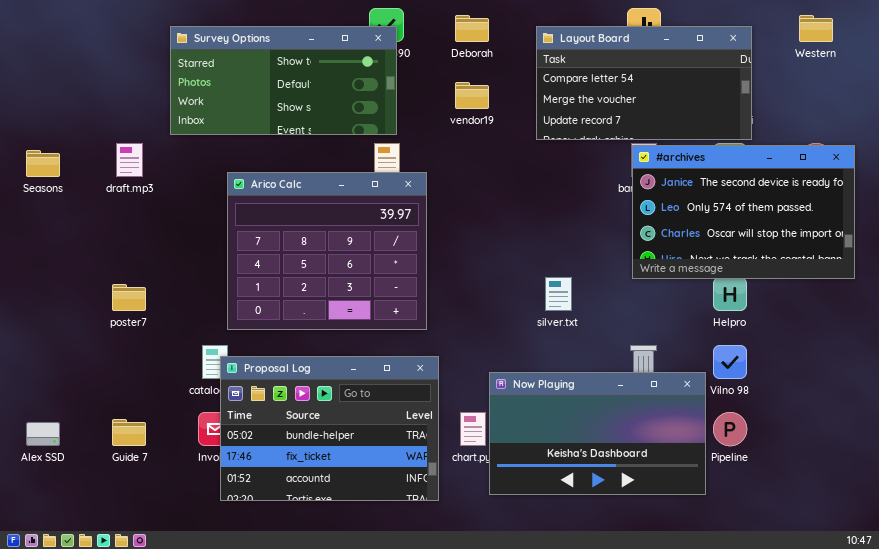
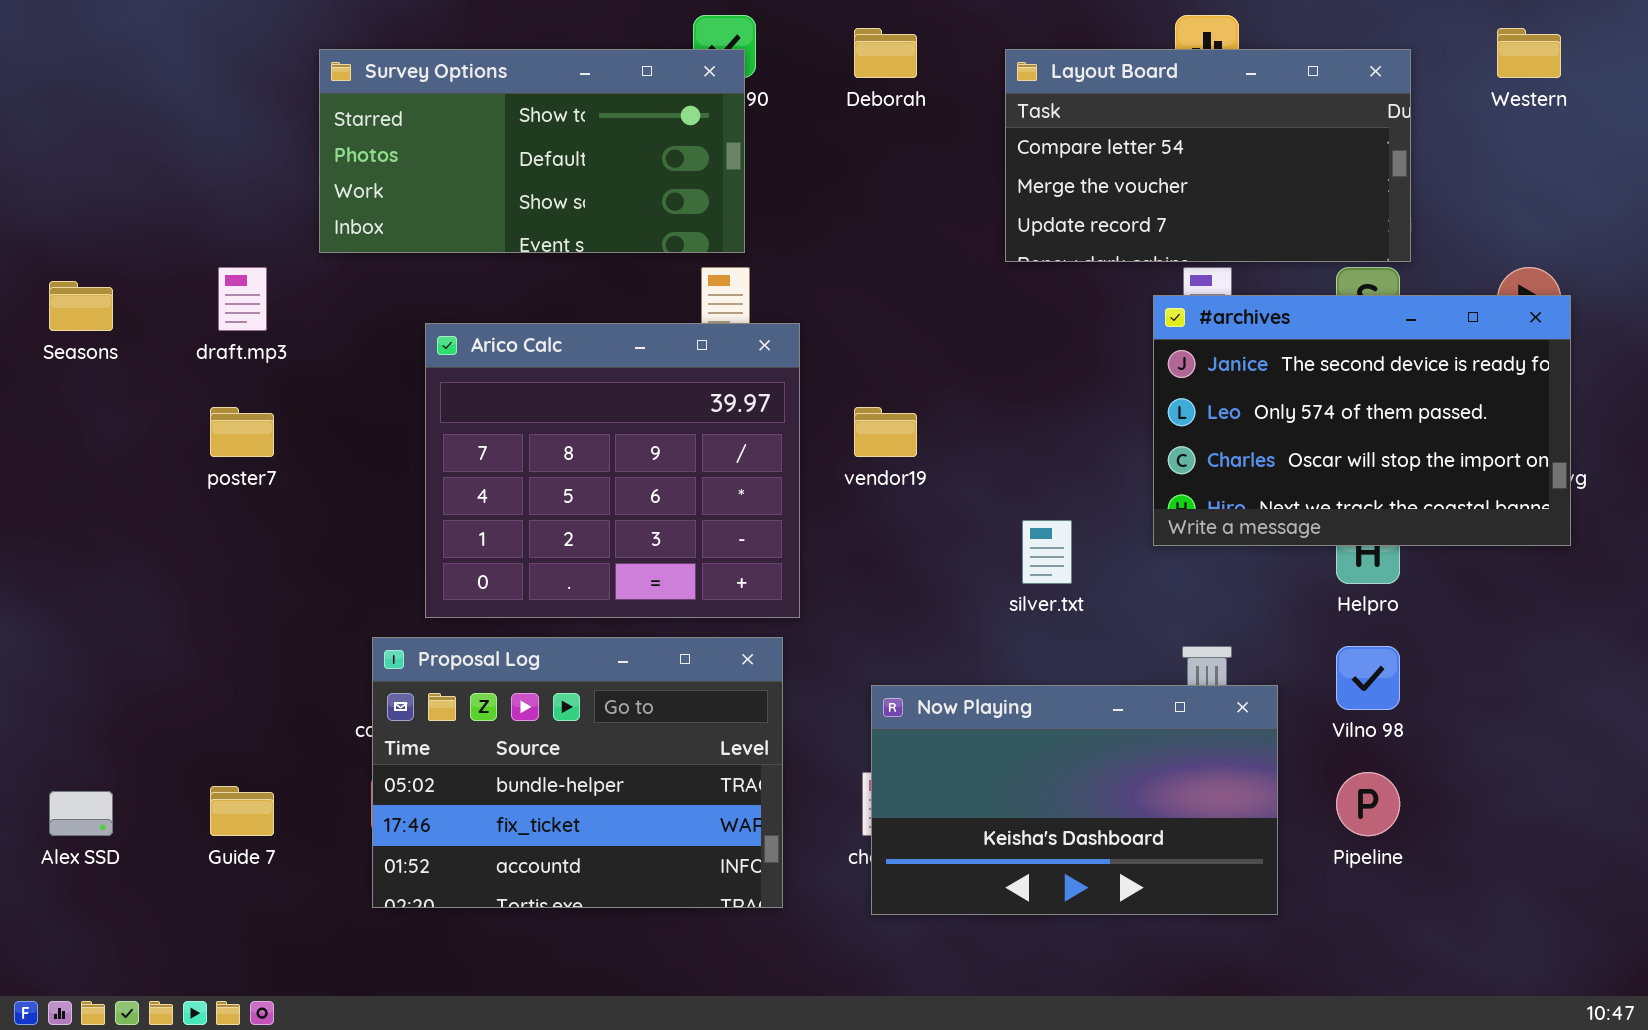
vendor19: [455,82,489,109] -> [854,407,917,457], moved
#archives: [632,145,855,279] -> [1153,295,1571,546], moved
poster7: [112,284,146,311] -> [210,407,274,457], moved
Proposal Log: [220,356,439,501] -> [372,637,783,908], moved
Now Playing: [489,372,706,495] -> [871,685,1278,915], moved

